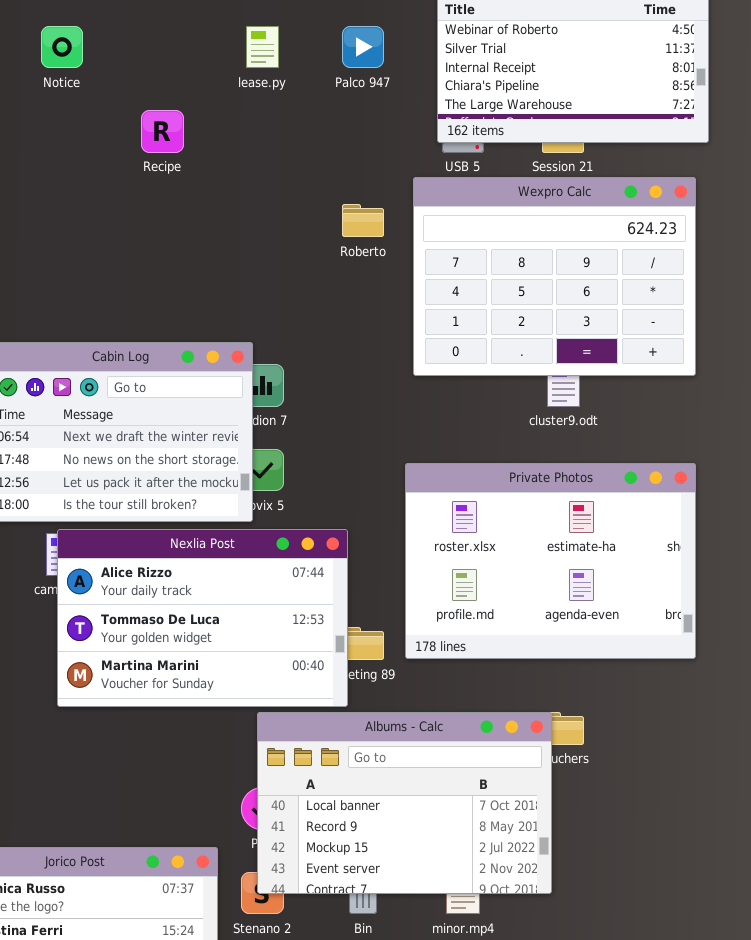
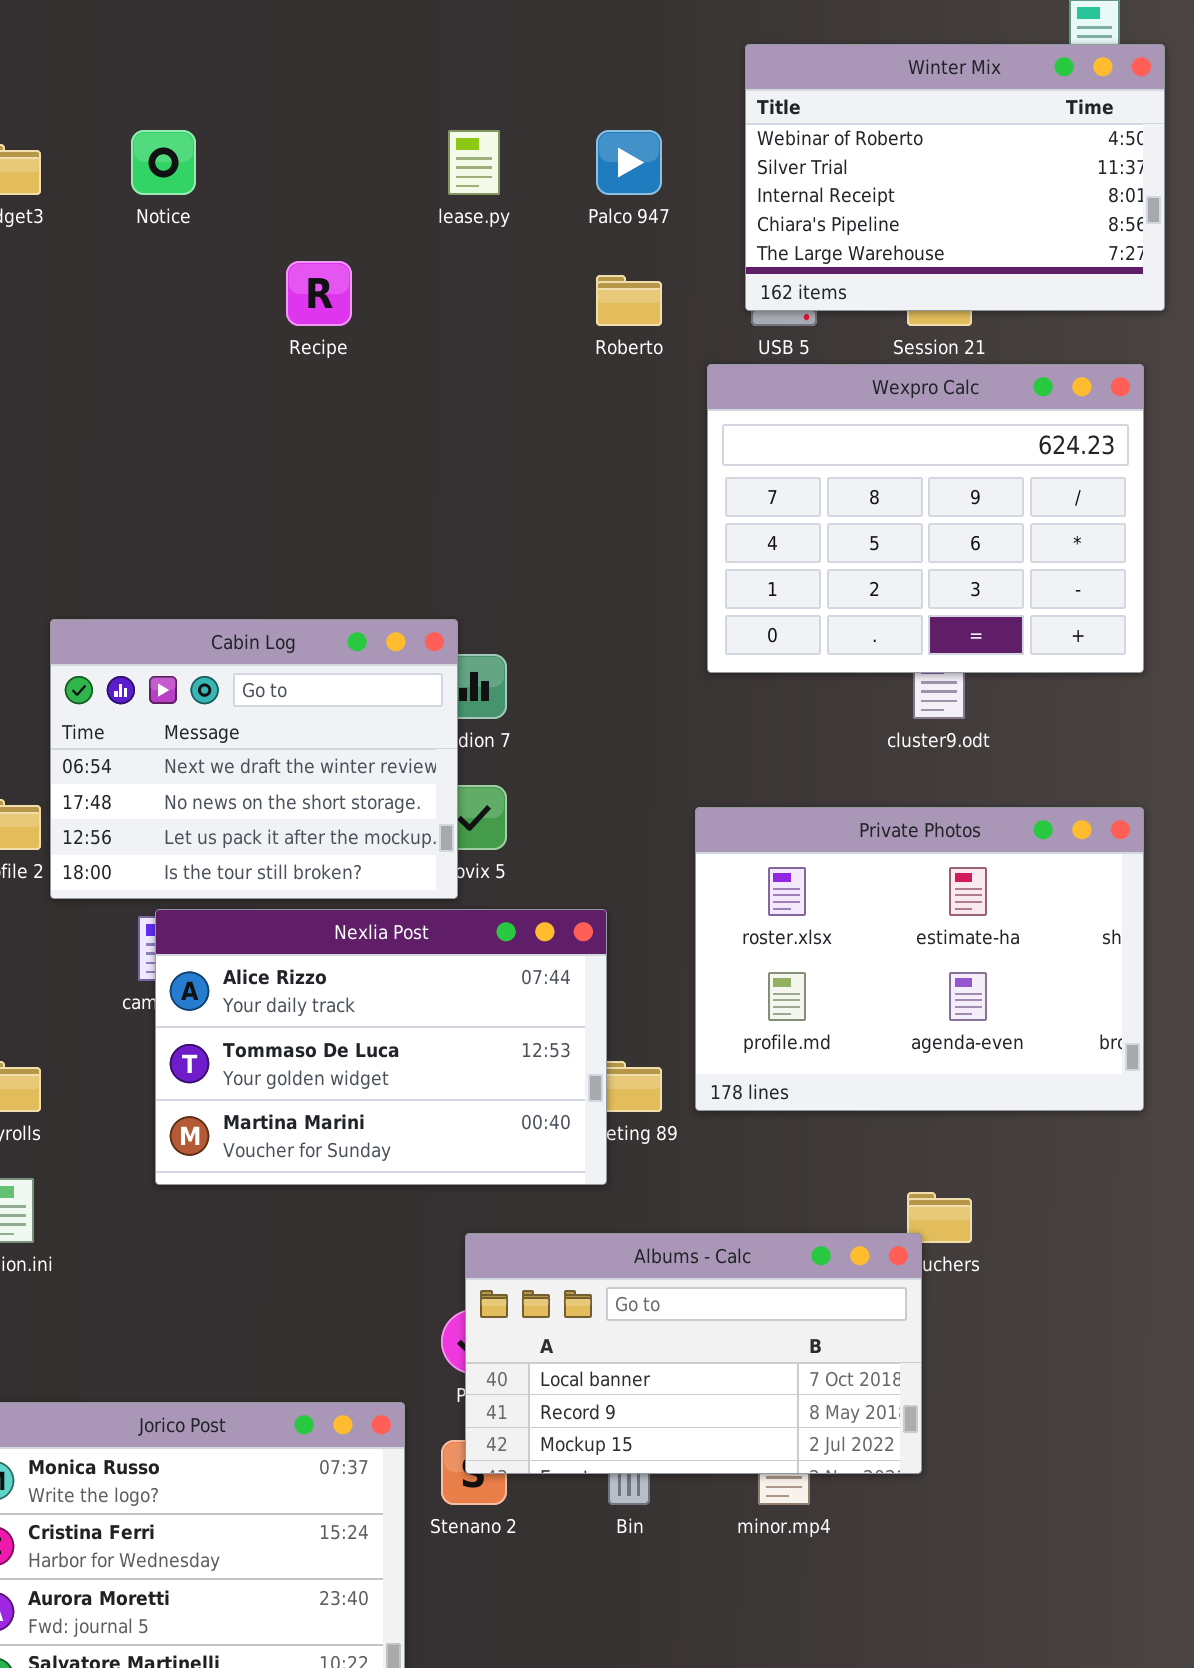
Roberto: [342,204,384,237] -> [596,275,662,326], moved
Albums - Calc: [257,712,552,894] -> [465,1233,922,1474], resized

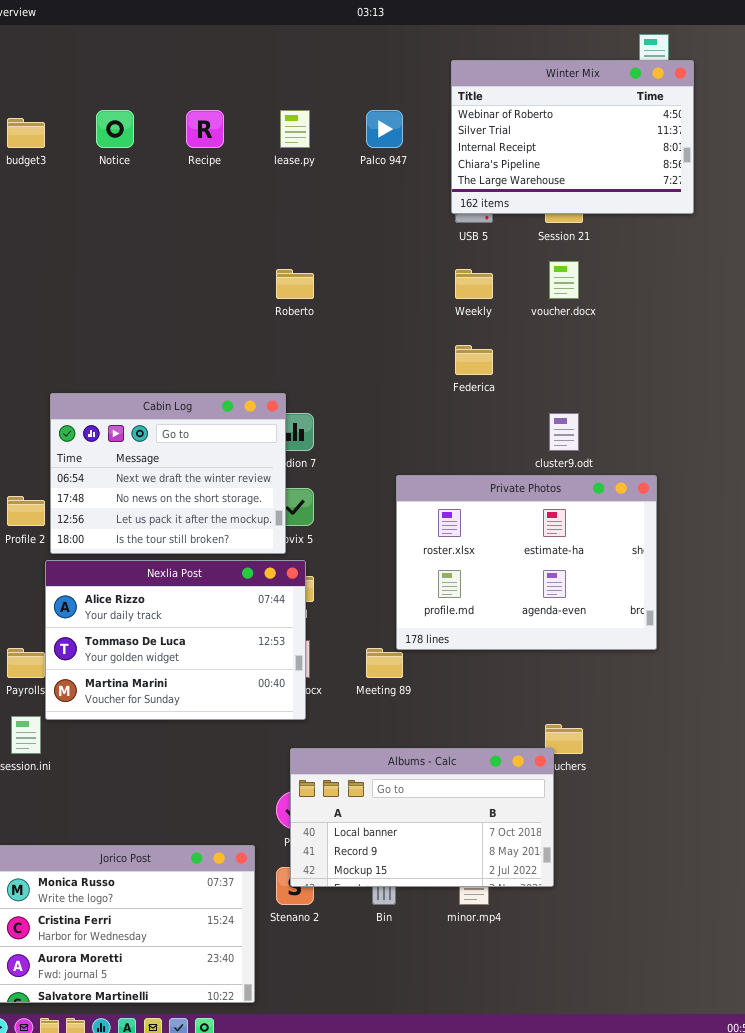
Recipe: [286,261,352,326] -> [186,110,224,148], moved
Roberto: [596,275,662,326] -> [276,269,314,299], moved
Wexpro Calc: [707,364,1144,673] -> none, closed
Private Photos: [695,807,1144,1111] -> [396,475,657,650], moved
Nexlia Post: [155,909,607,1185] -> [45,560,306,720], moved

